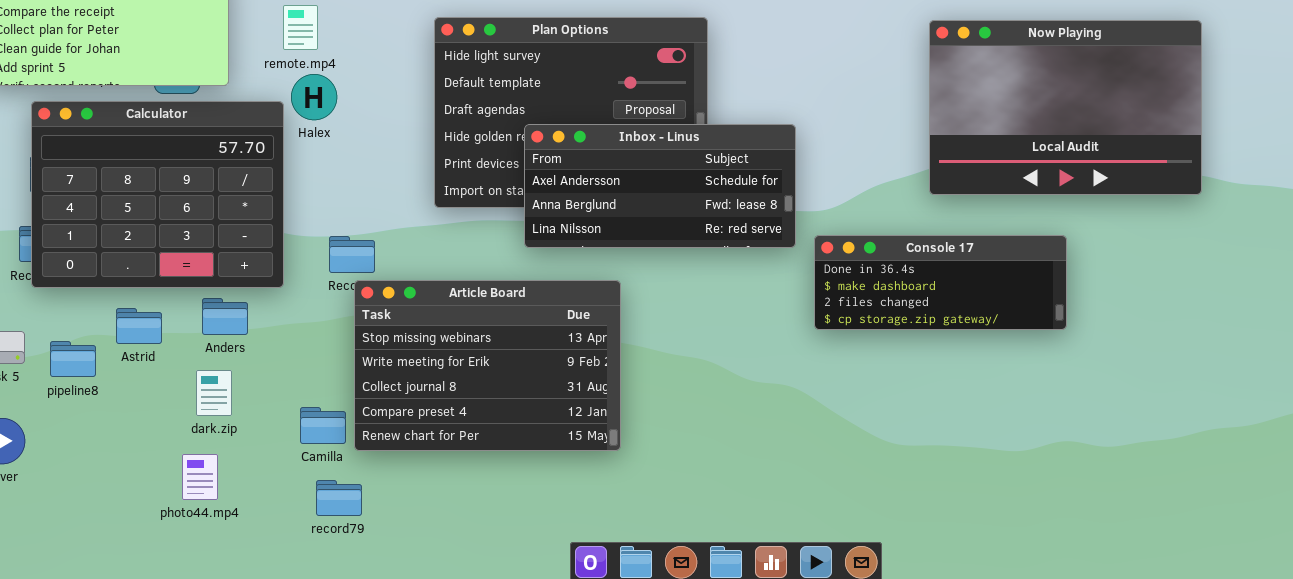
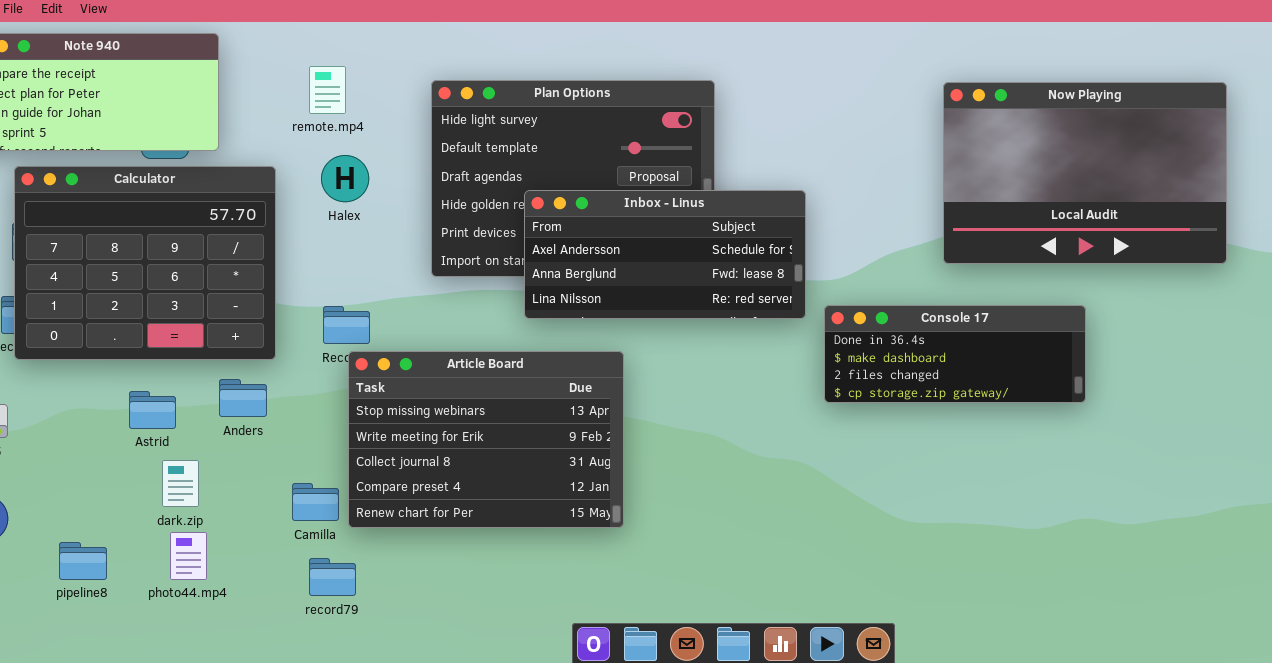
remote.mp4: [283,5,318,50] -> [309,66,346,114], moved
Halex: [291,74,337,120] -> [321,155,369,202], moved
Anders: [202,298,248,335] -> [219,379,267,417], moved
Astrid: [116,308,162,344] -> [129,391,176,429], moved
pipeline8: [50,341,96,377] -> [59,542,107,580], moved
dark.zip: [196,370,232,416] -> [162,460,199,507], moved

